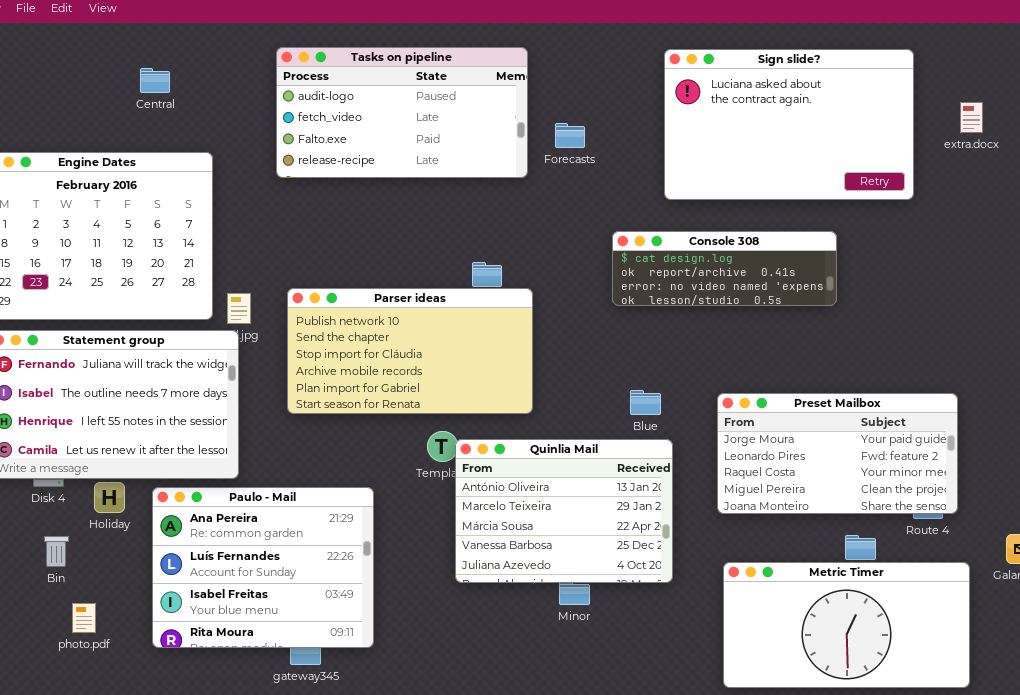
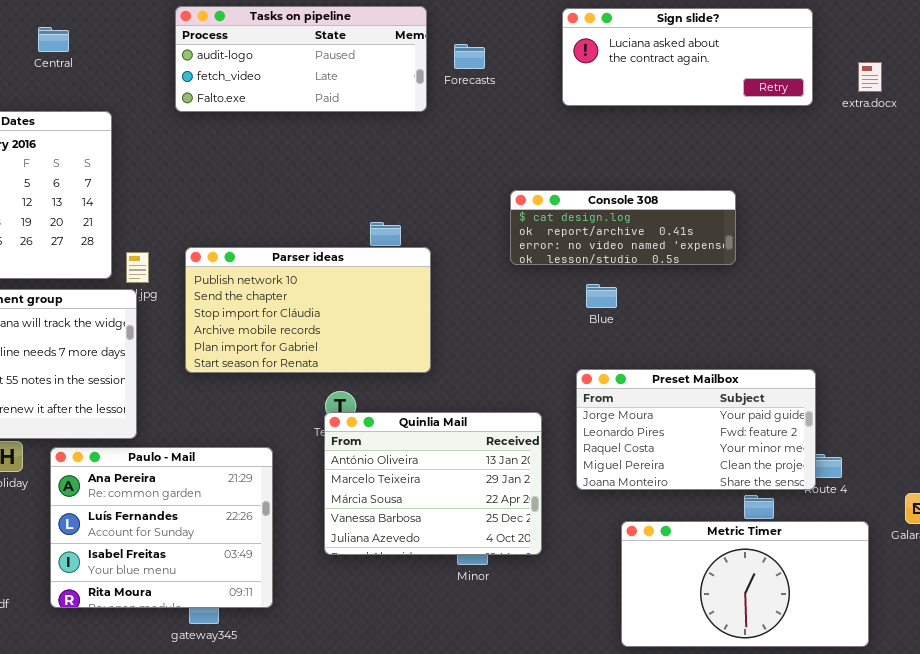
Tasks on pipeline: [276,47,528,178] -> [175,6,427,112], resized
Sign slide?: [664,49,914,200] -> [562,8,813,106], resized
Forecasts: [555,123,585,148] -> [454,44,485,69], moved
Blue: [630,390,661,415] -> [586,284,617,308], moved
Preset Mailbox: [717,393,958,514] -> [576,369,816,490], moved
Quinlia Mail: [455,439,673,583] -> [324,412,542,555], moved

